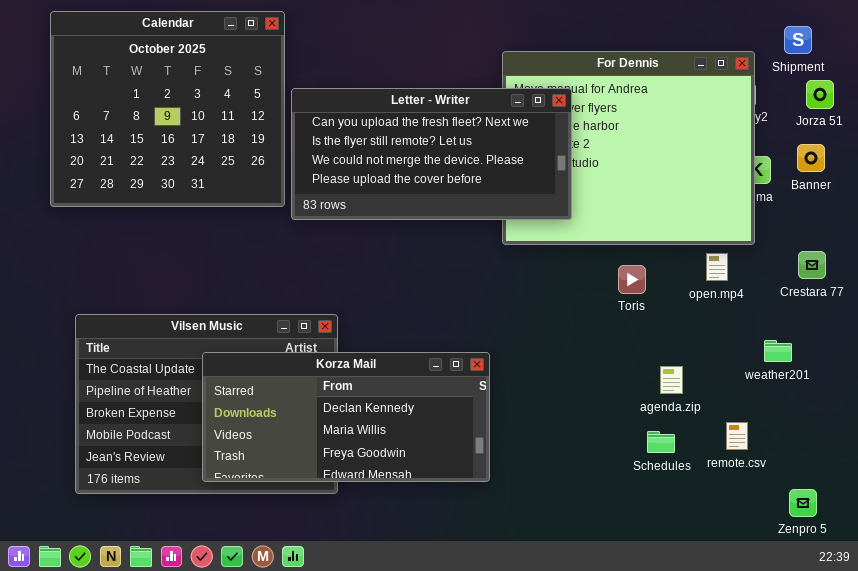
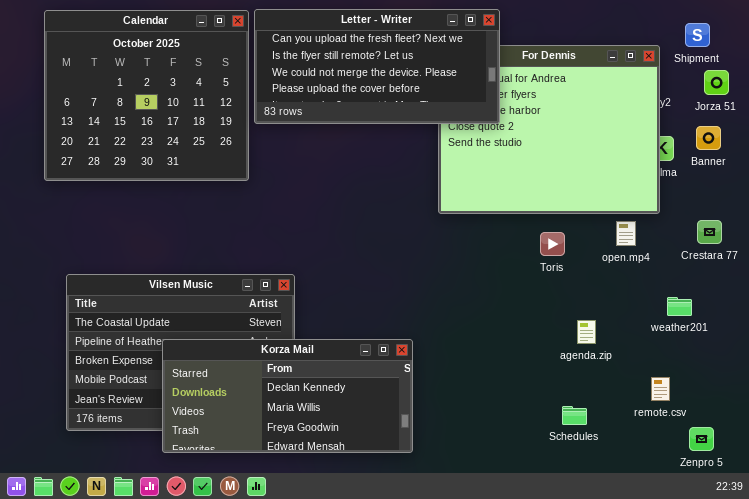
Letter - Writer: [291,88,572,220] -> [254,9,500,124], moved
Korza Mail: [202,352,490,482] -> [162,339,413,453], moved
remote.csv: [726,422,748,450] -> [651,377,670,401], moved
Schedules: [647,431,675,453] -> [562,406,587,425], moved

